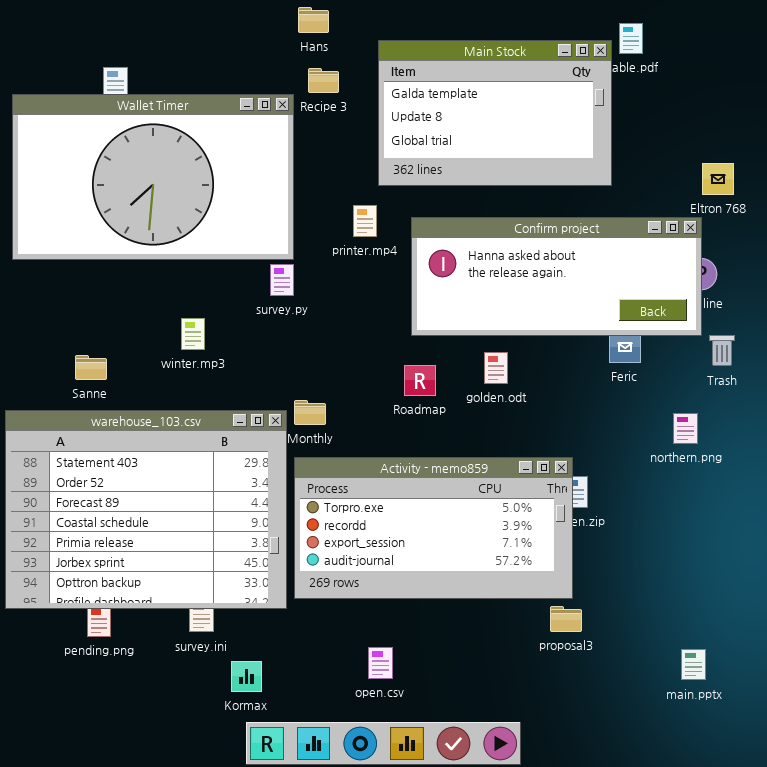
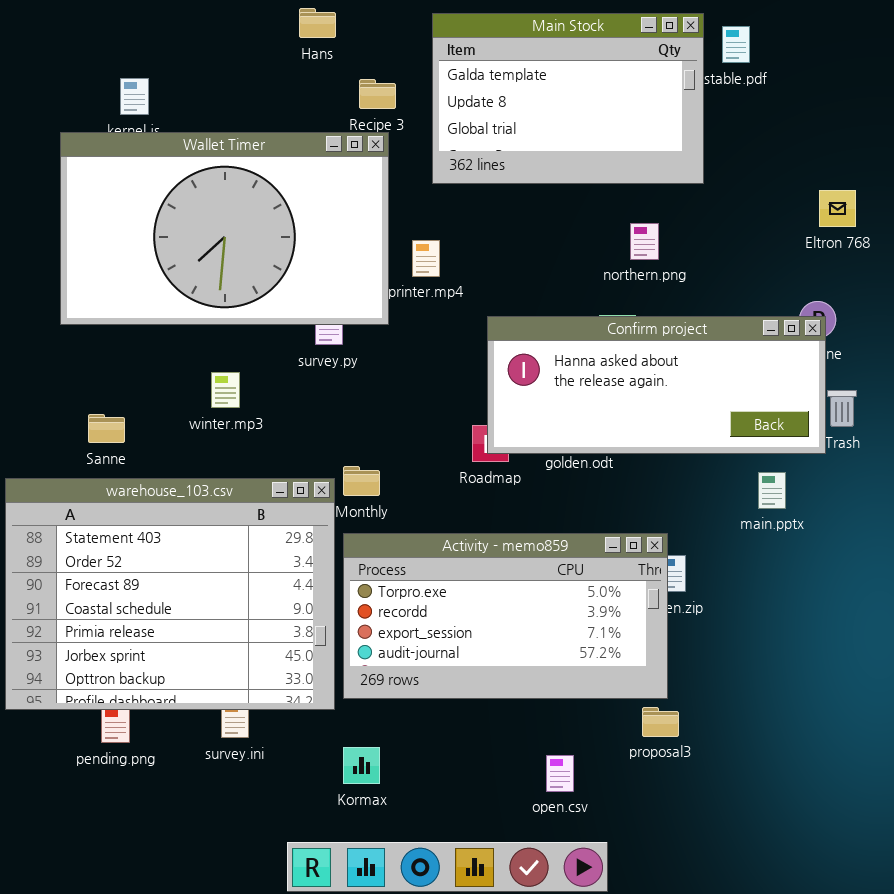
Hans: [298,7,329,33] -> [299,8,336,38], moved
Main Stock: [378,40,612,186] -> [432,13,704,184], moved
Wallet Timer: [12,94,294,260] -> [60,132,389,325], moved
Confirm project: [411,217,702,336] -> [487,316,826,454], moved
northern.png: [673,413,698,444] -> [630,223,659,260], moved
open.csv: [368,647,393,679] -> [546,755,574,792], moved
main.pptx: [681,649,706,680] -> [758,472,786,509], moved
Kormax: [231,661,262,692] -> [343,747,380,784], moved

